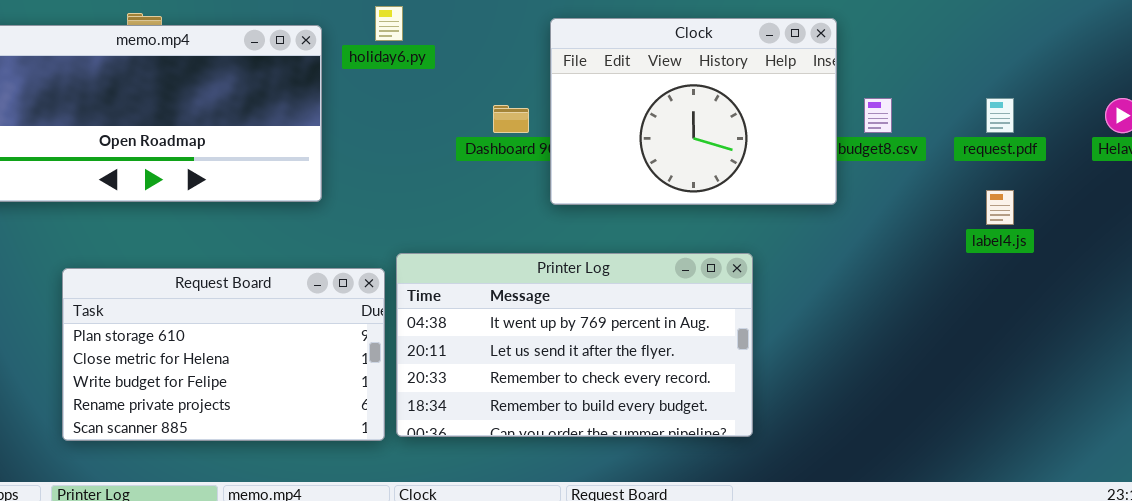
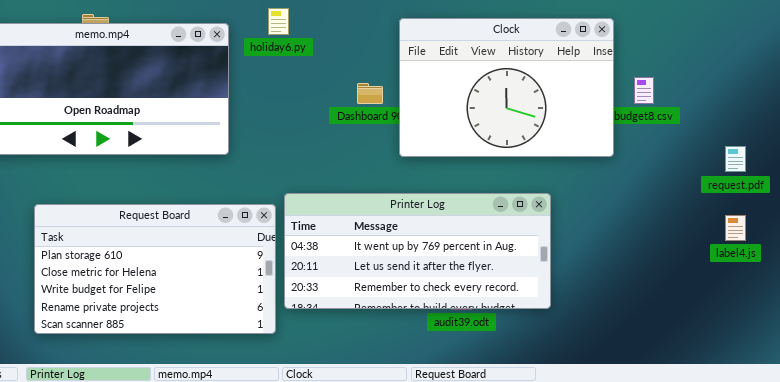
request.pdf: [986,98,1014,133] -> [725,146,746,172], moved
label4.js: [986,190,1014,225] -> [725,215,746,241], moved
Printer Log: [396,253,753,437] -> [284,193,551,309], resized

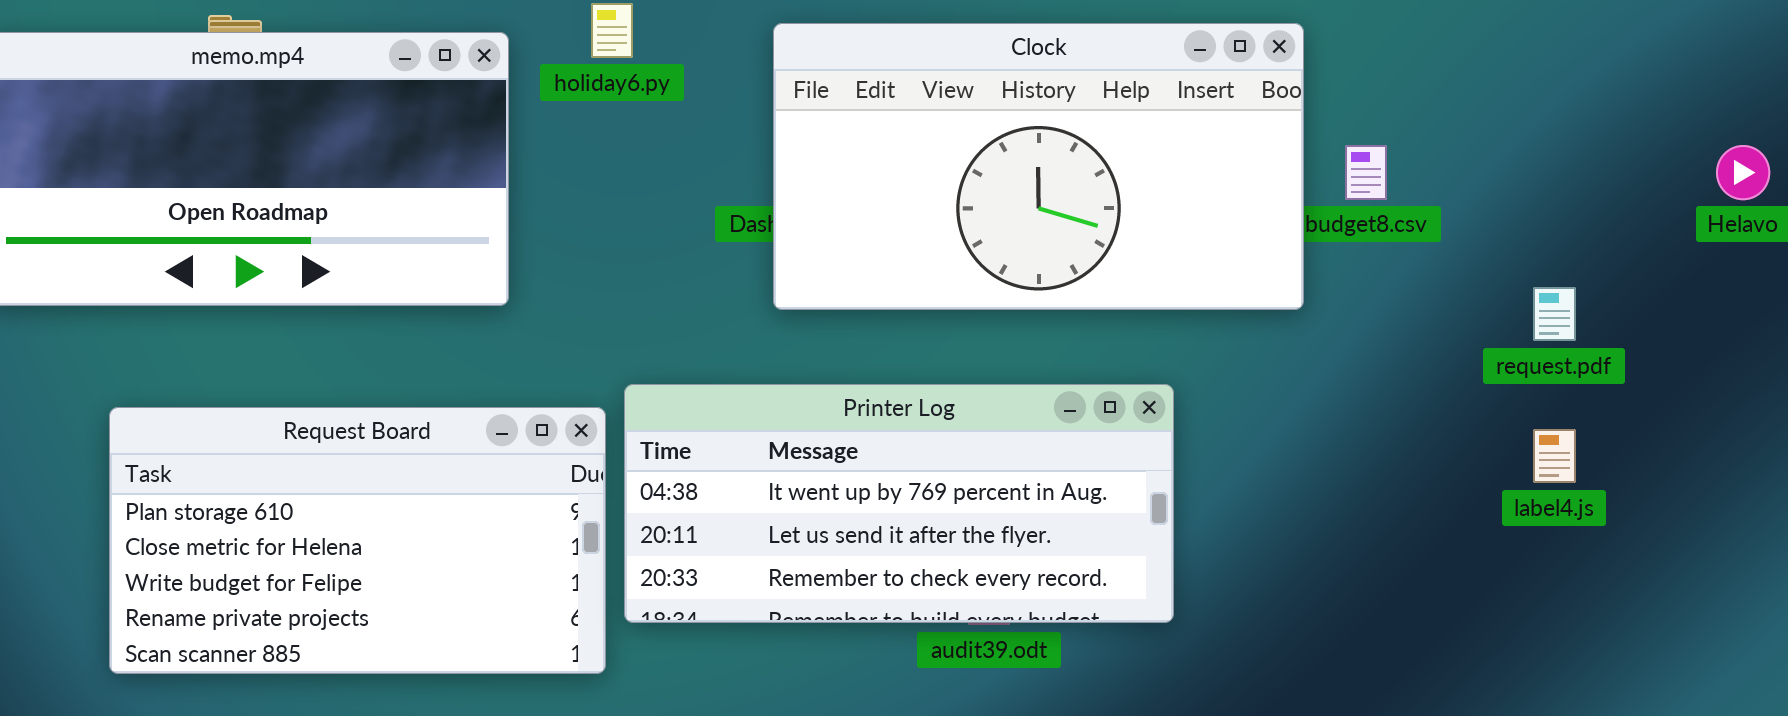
Clock: [399,18,614,157] -> [773,23,1304,310], resized

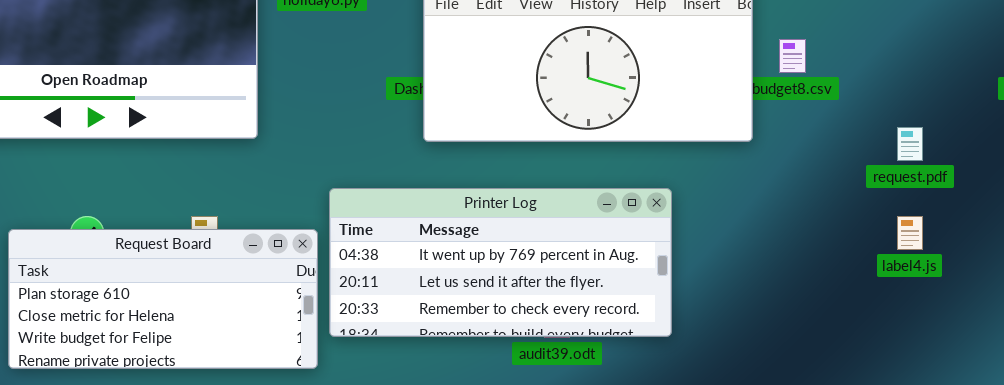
Request Board: [109,407,606,674] -> [8,229,318,369], resized

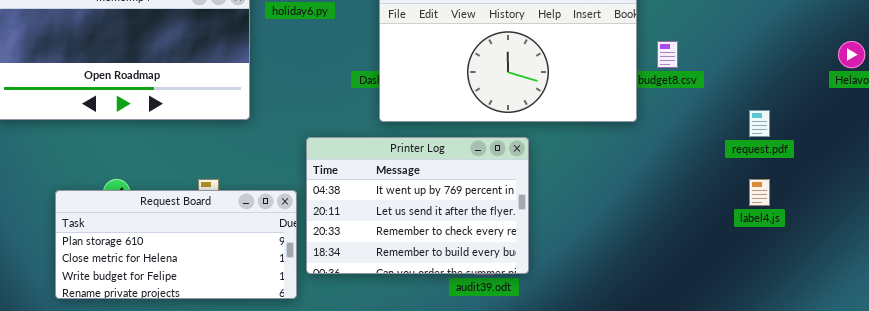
Printer Log: [329,188,672,337] -> [306,137,529,274], resized

